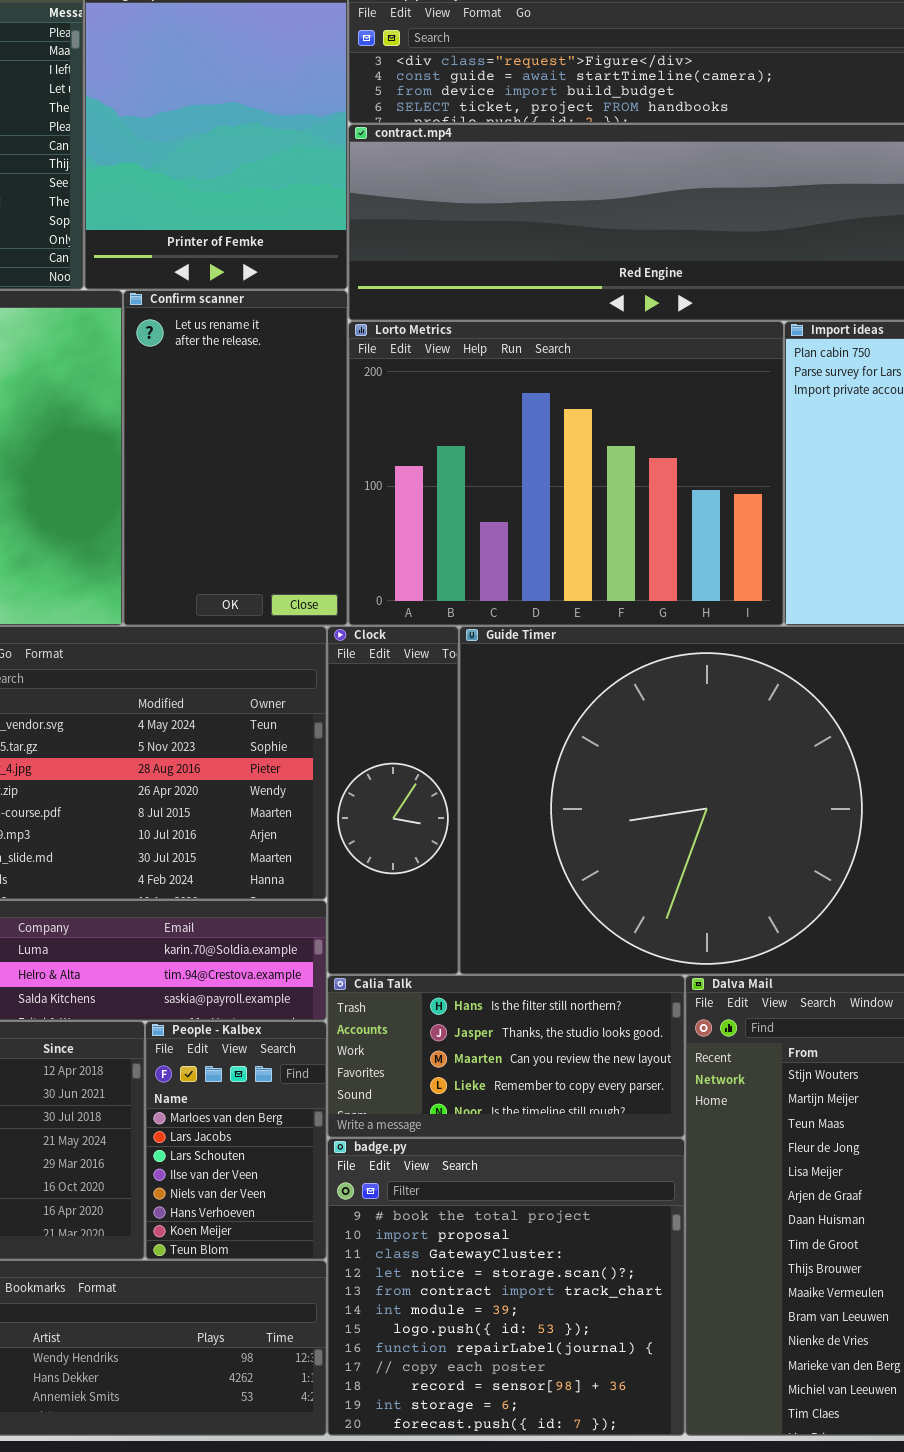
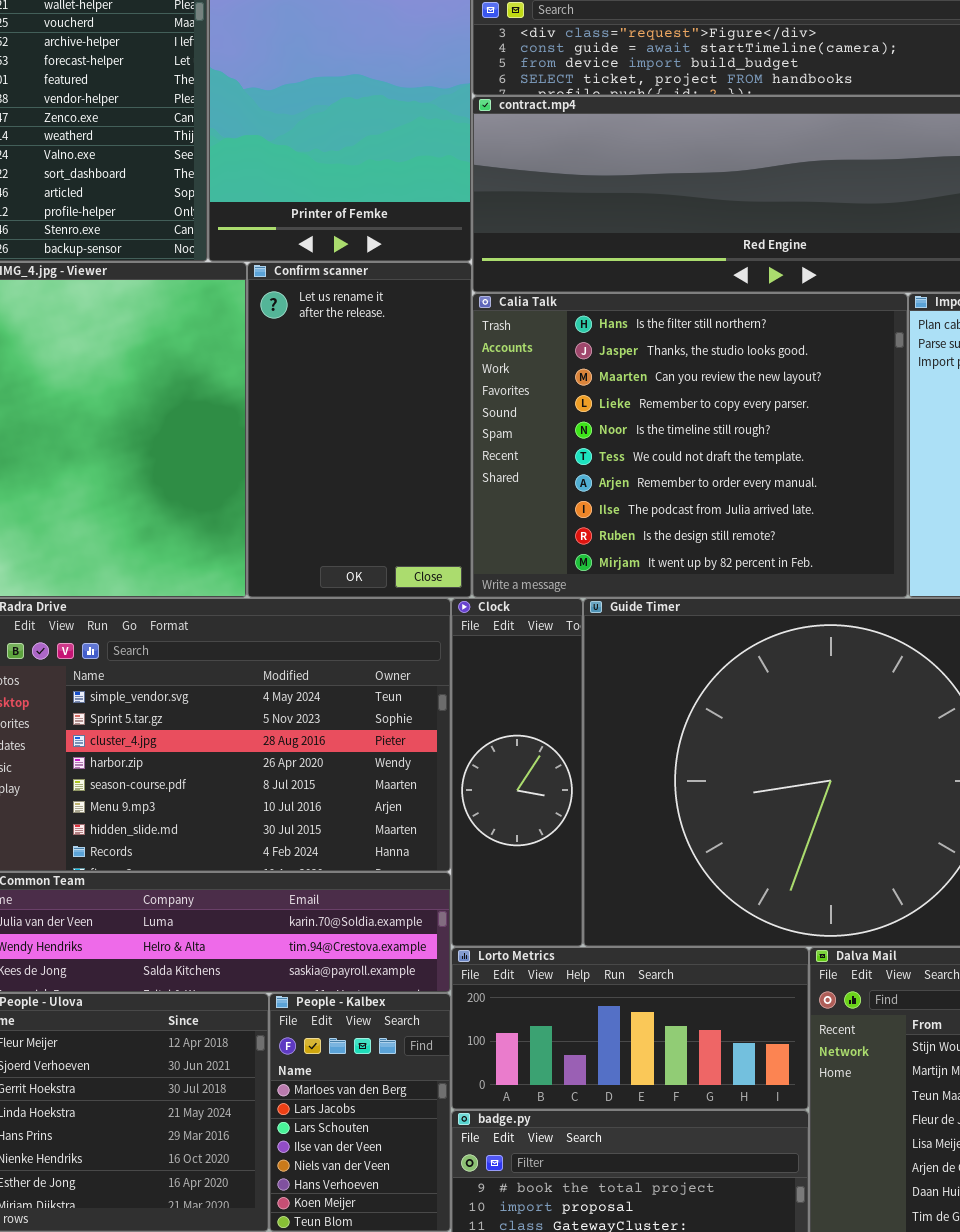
Lorto Metrics: [348,321,784,626] -> [451,947,809,1110], moved, resized
Calia Talk: [327,975,685,1138] -> [472,293,908,598], moved, resized

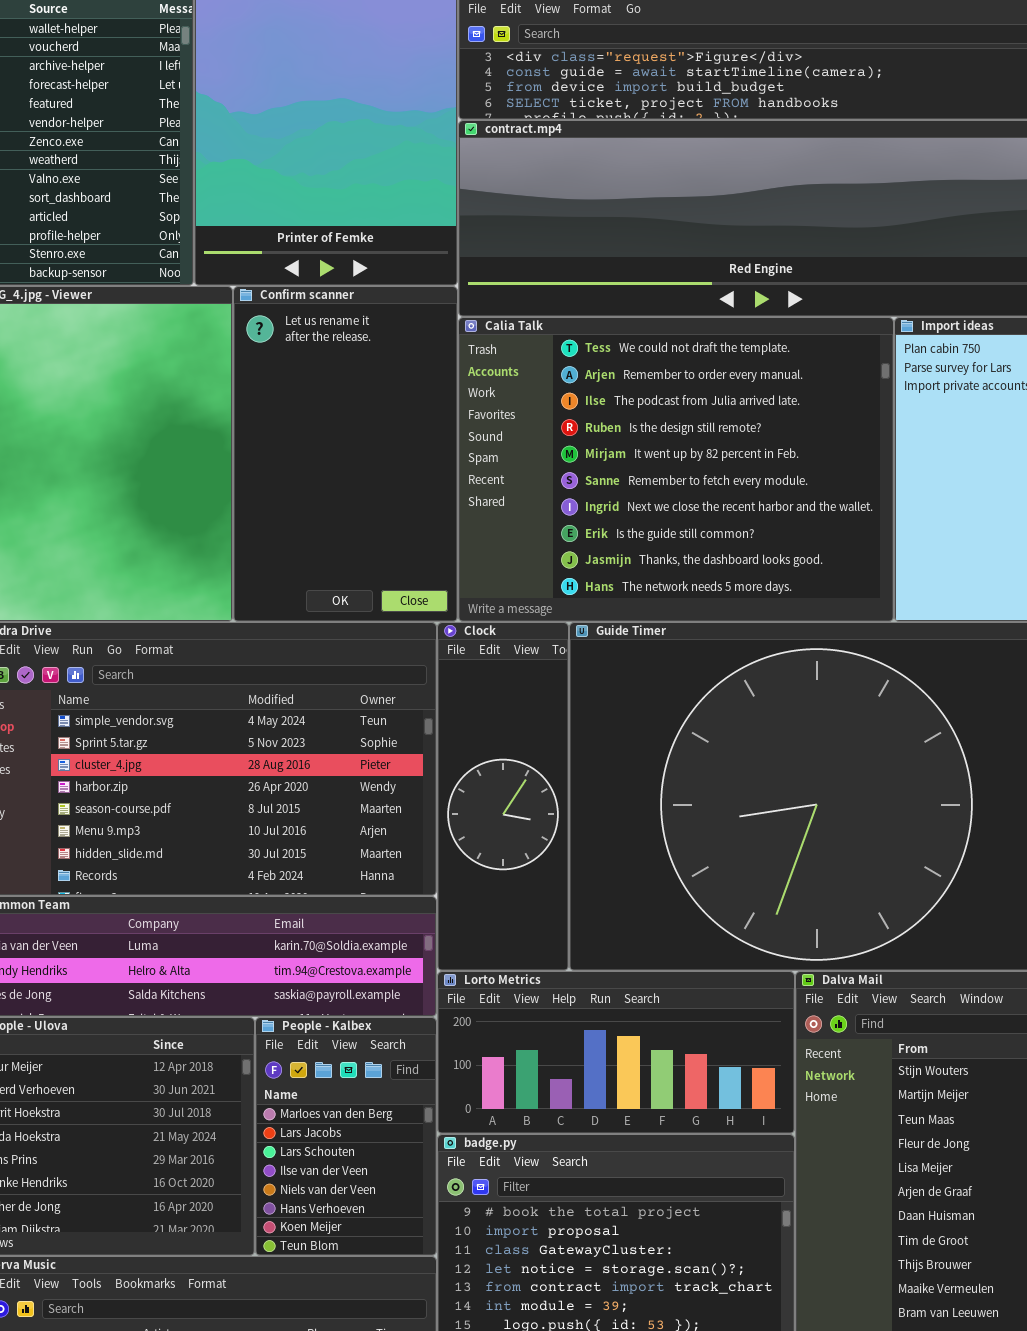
Calia Talk: [472,293,908,598] -> [458,317,894,622], scrolled down 5 rows

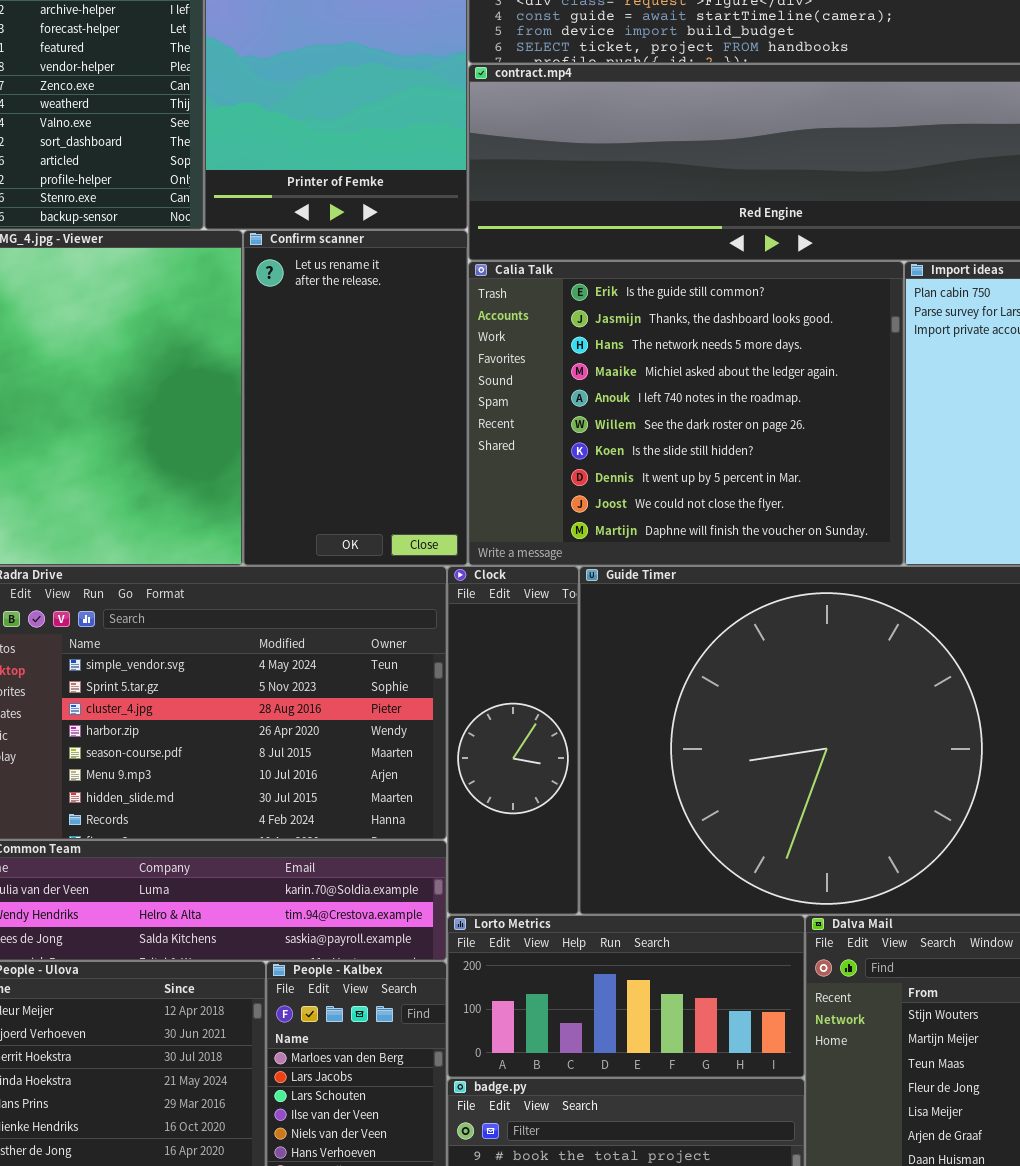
Calia Talk: [458,317,894,622] -> [468,261,904,566], scrolled down 7 rows

